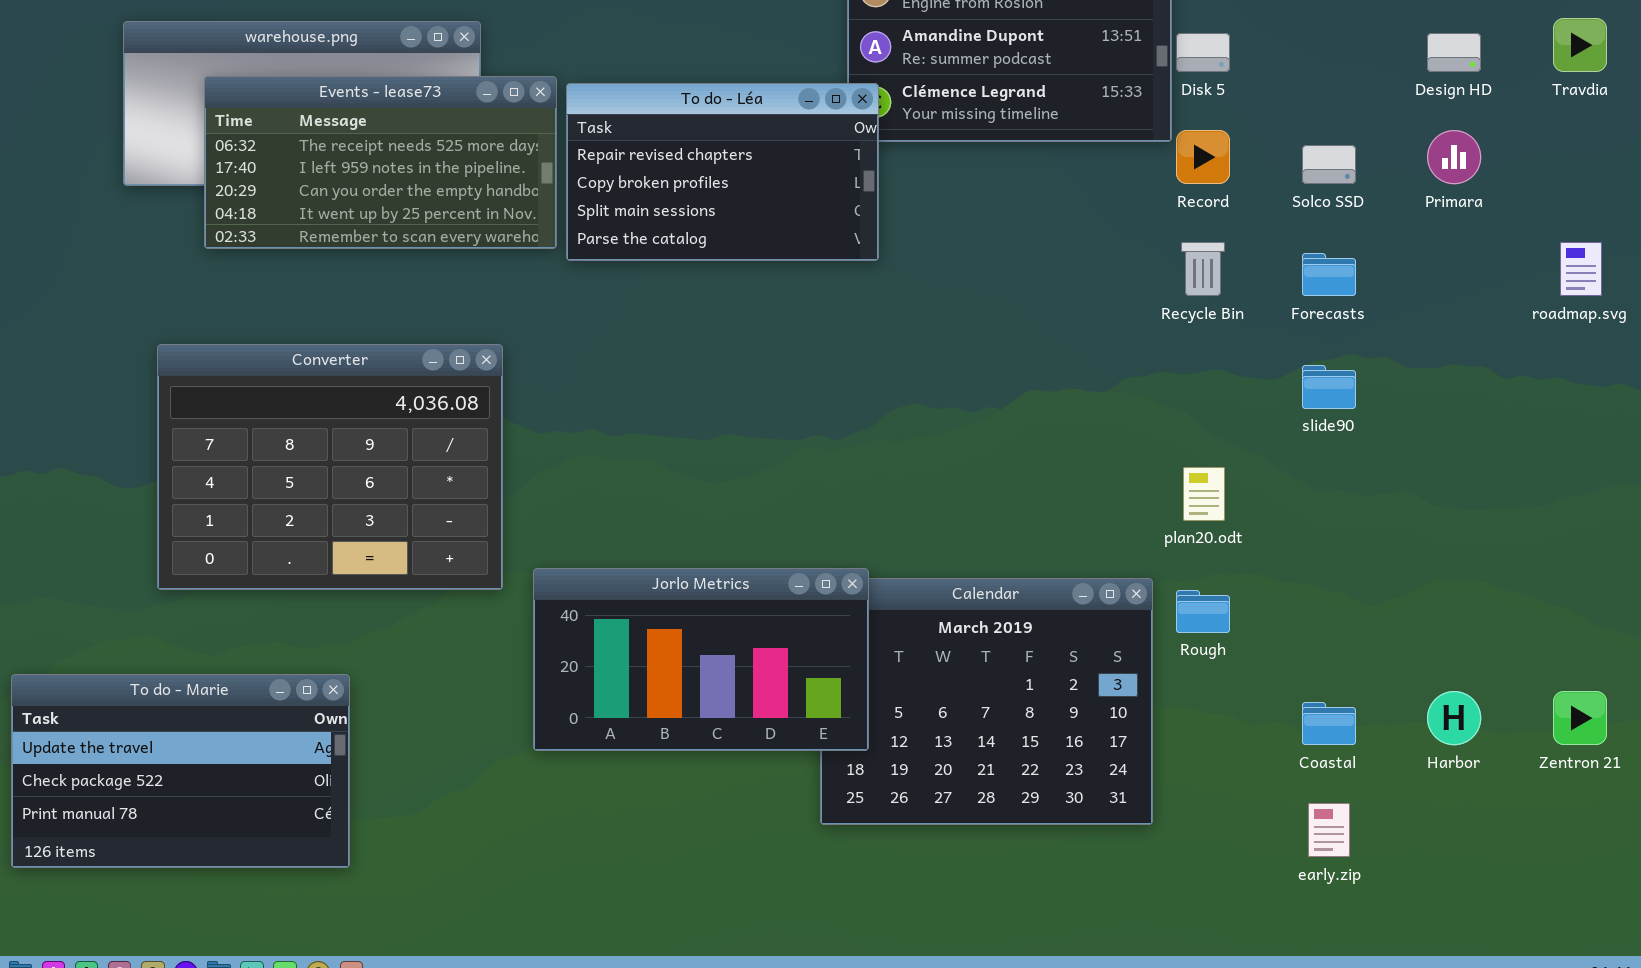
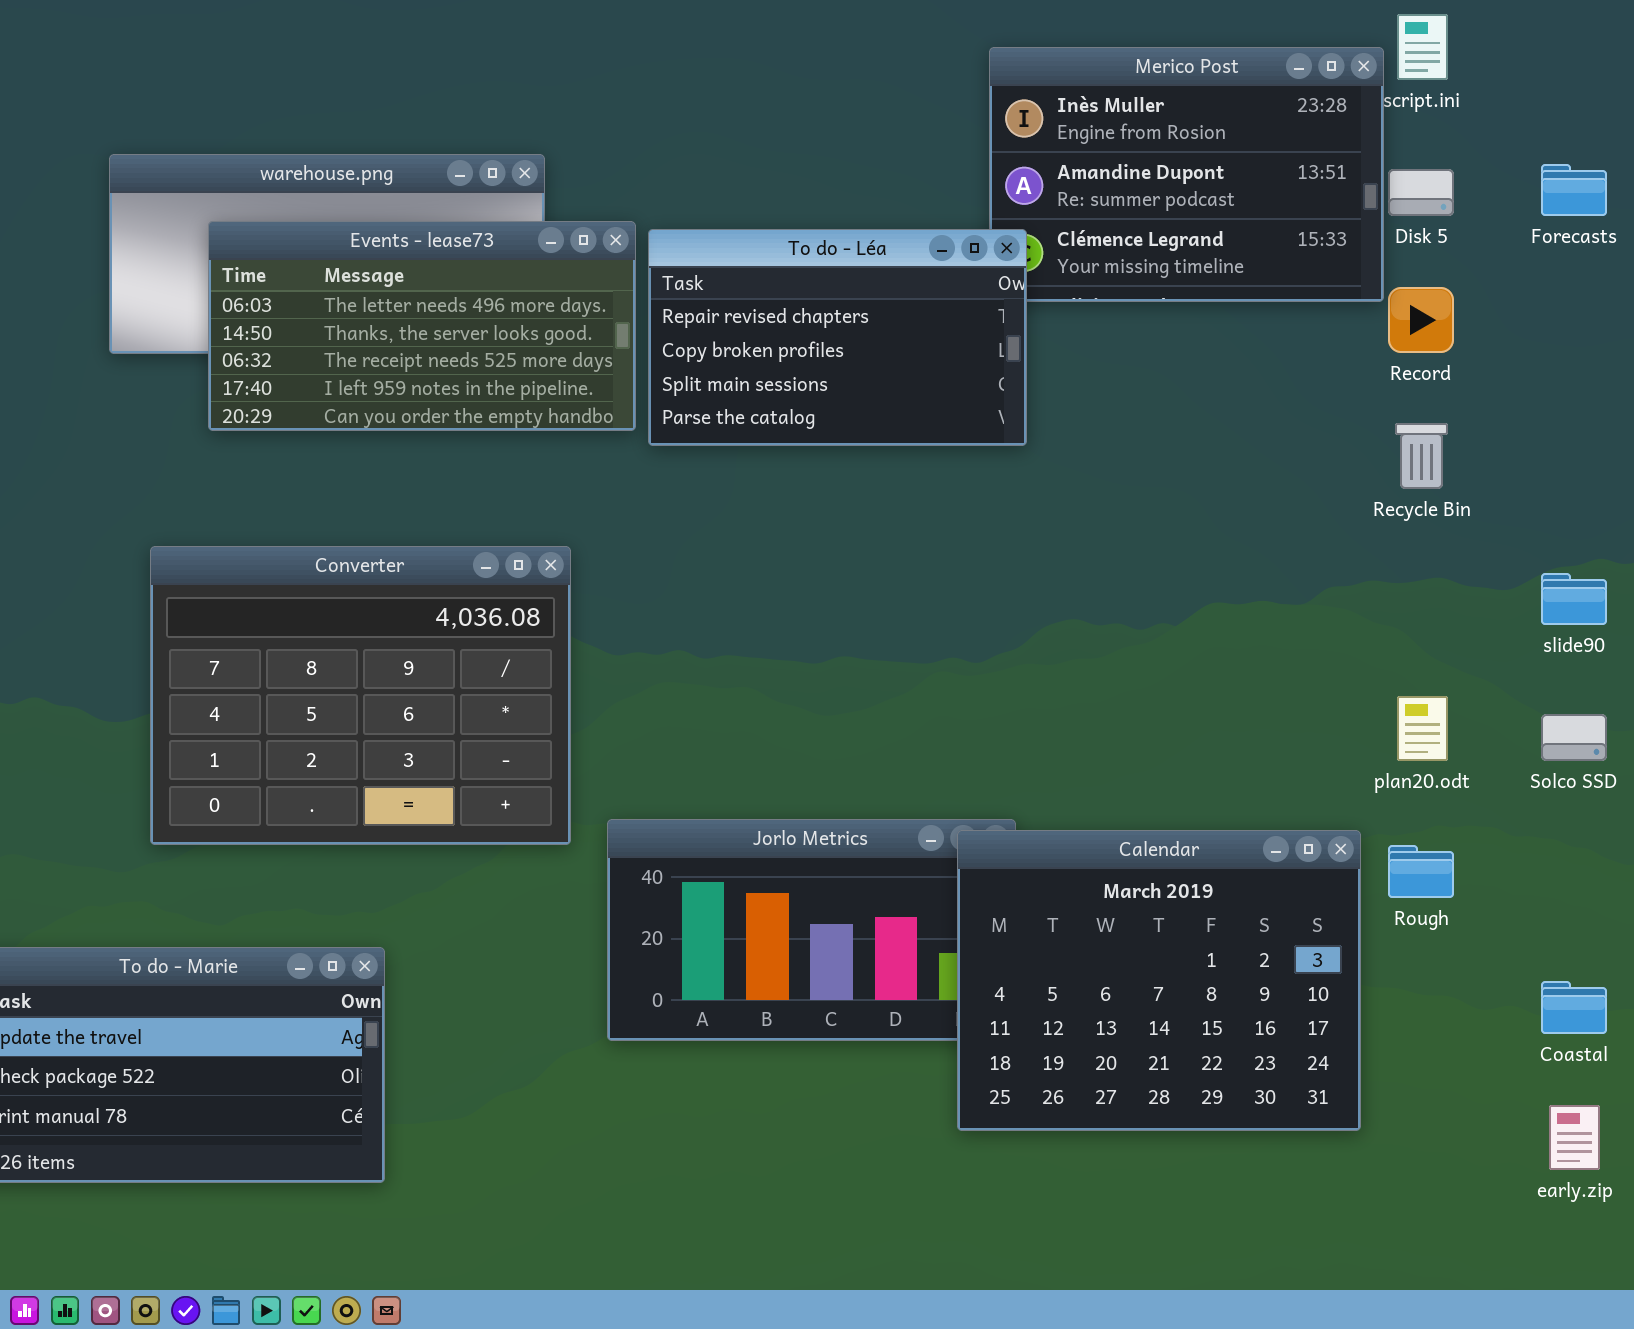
Events - lease73: [204,76,557,249] -> [208,221,636,431], scrolled up 2 rows
Solco SSD: [1302,145,1356,184] -> [1541,714,1607,761], moved
Forecasts: [1302,253,1356,296] -> [1541,164,1607,216], moved
Calendar: [820,578,1153,825] -> [957,830,1361,1131], raised

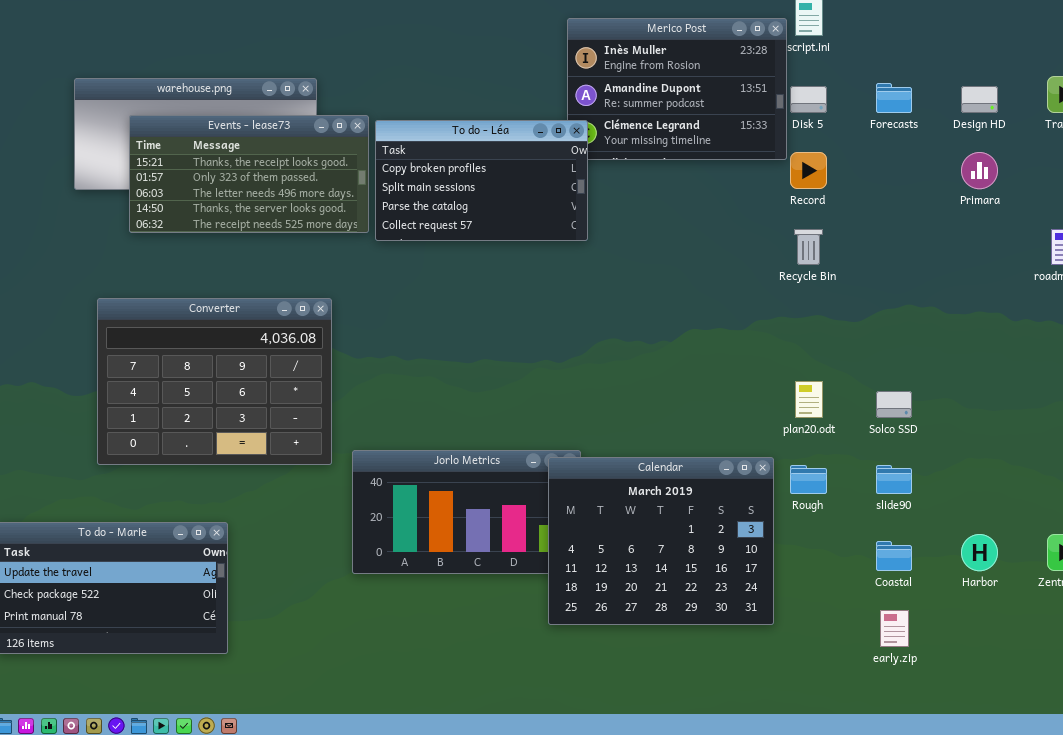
Events - lease73: [208,221,636,431] -> [129,115,369,233], scrolled up 2 rows
To do - Léa: [648,229,1027,446] -> [375,120,588,241], scrolled down 1 row
slide90: [1541,573,1607,625] -> [876,465,912,494], moved

